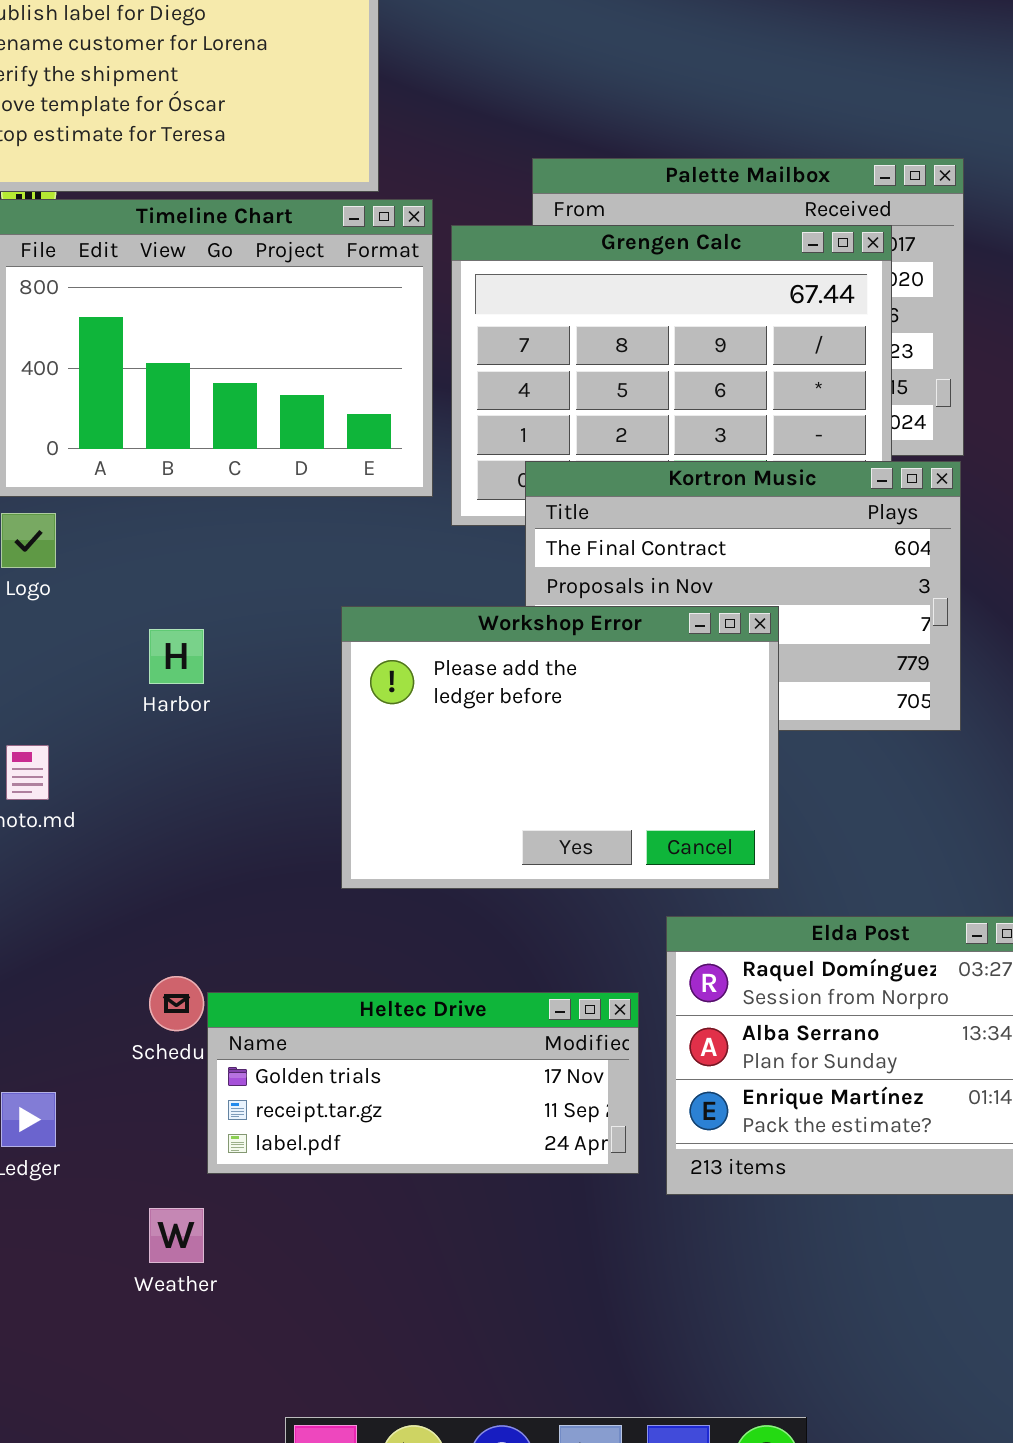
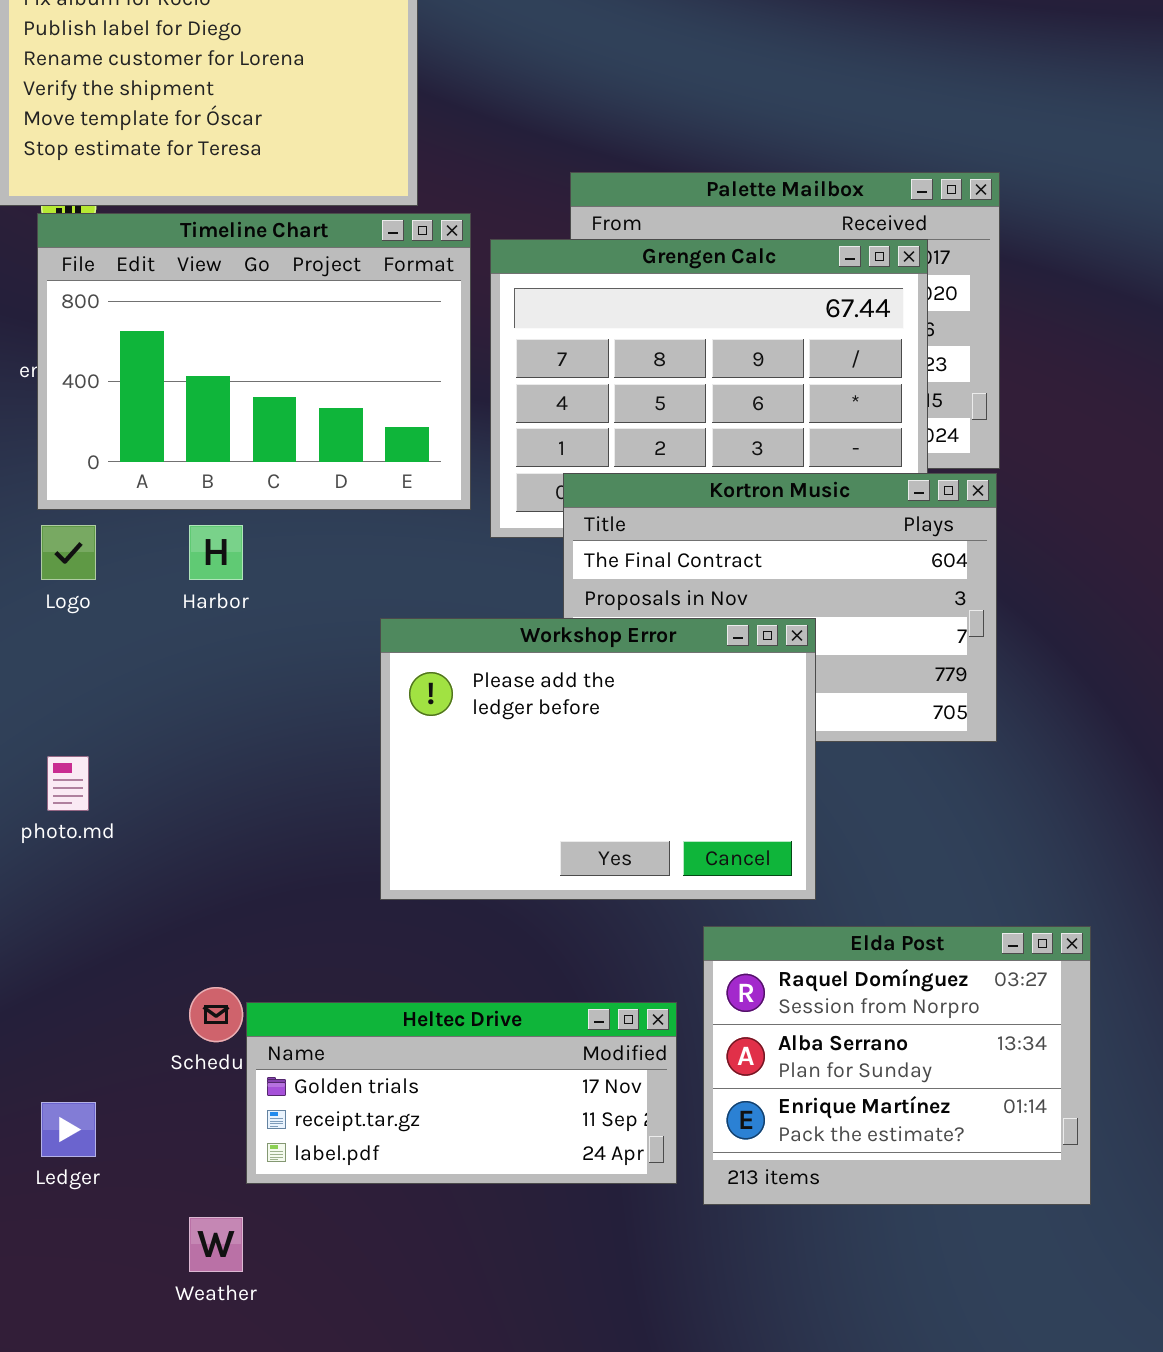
Harbor: [149,629,204,684] -> [189,525,243,580], moved

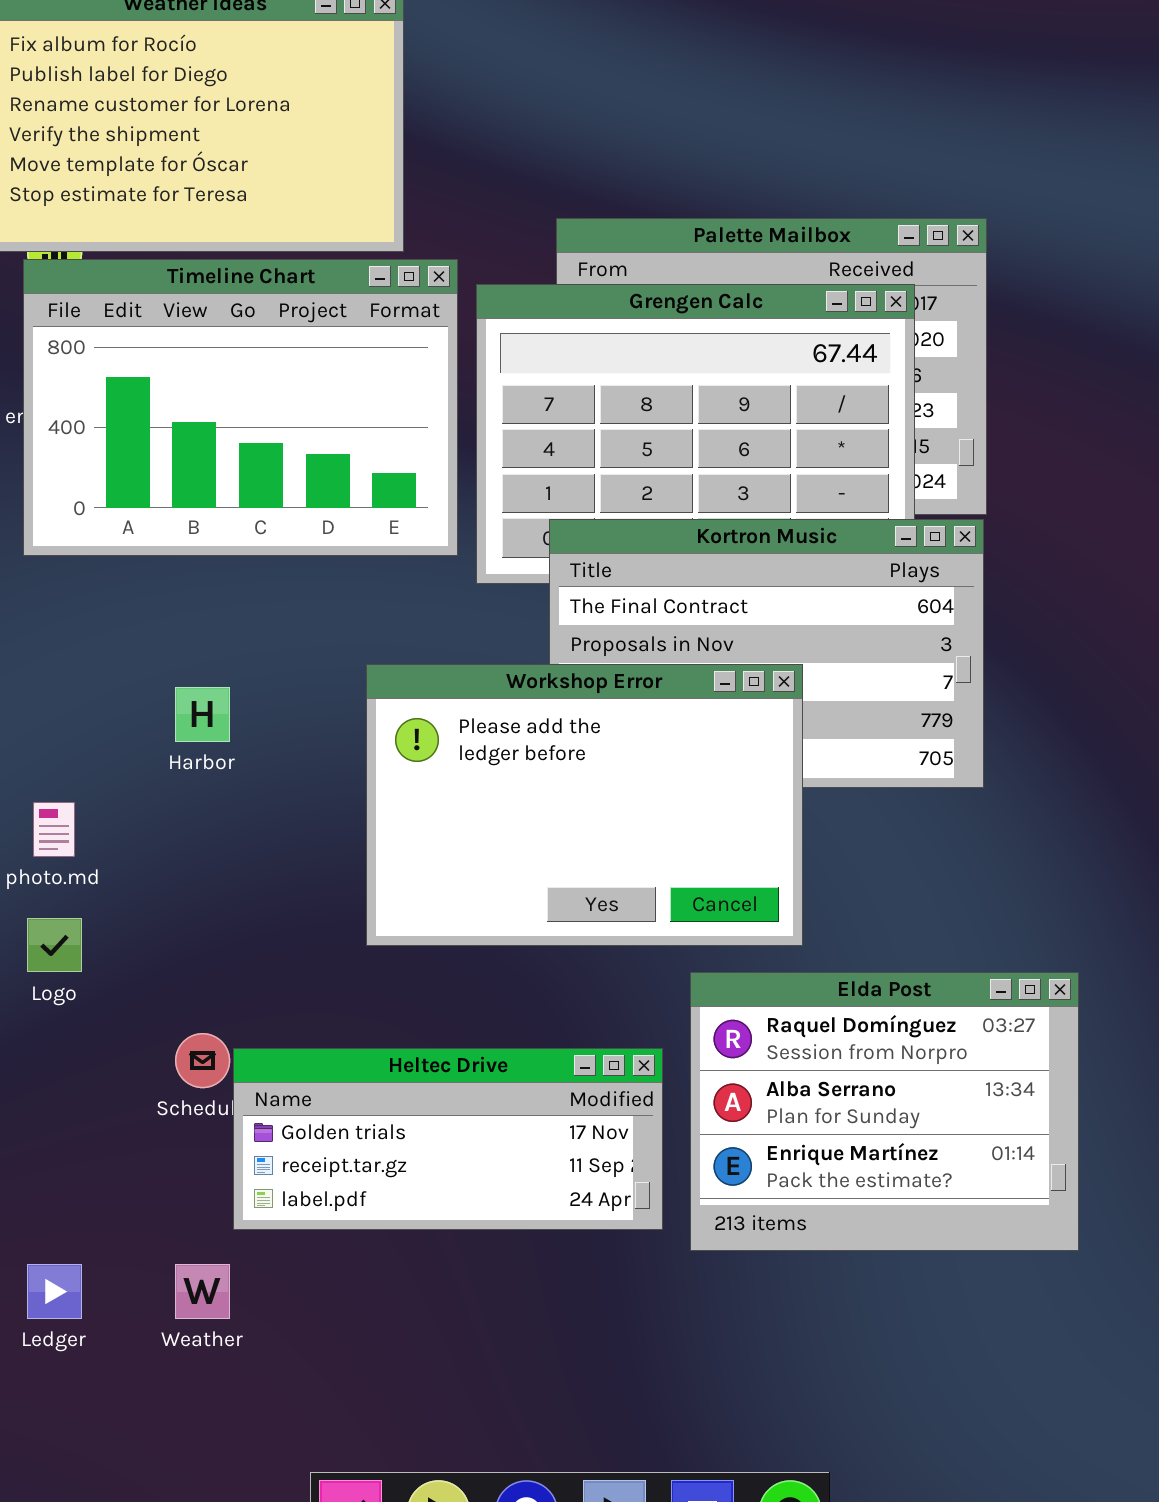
Logo: [41,525,96,580] -> [27,918,82,972], moved
Harbor: [189,525,243,580] -> [175,687,230,742], moved
Ledger: [41,1102,96,1157] -> [27,1264,82,1319], moved

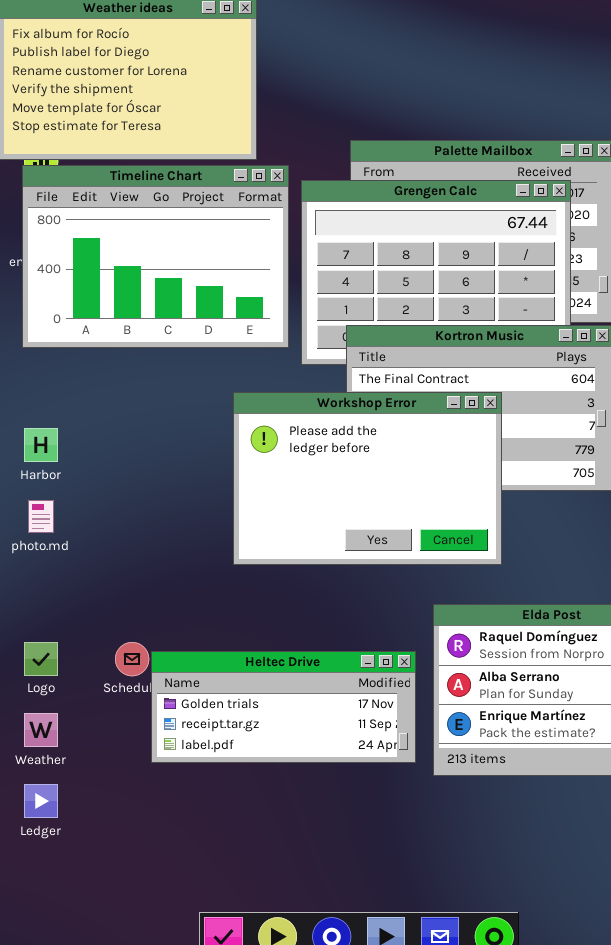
Workshop Error: [366,664,803,946] -> [233,392,502,565], moved
Harbor: [175,687,230,742] -> [24,428,58,462], moved
Logo: [27,918,82,972] -> [24,642,58,676], moved
Weather: [175,1264,230,1319] -> [24,713,58,747], moved

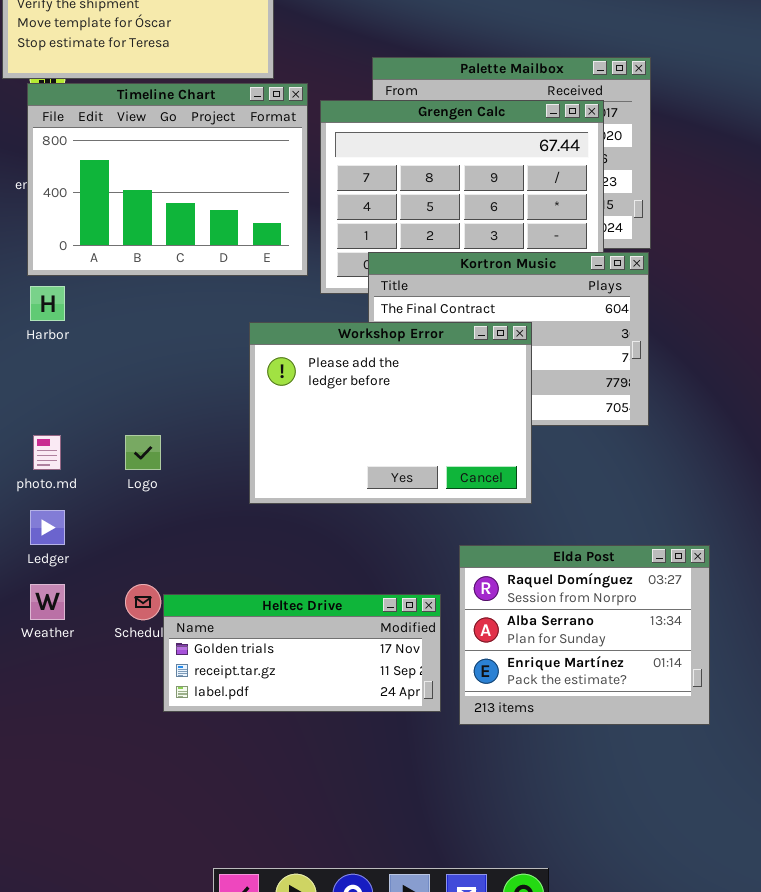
Harbor: [24,428,58,462] -> [30,286,65,321], moved
Logo: [24,642,58,676] -> [125,435,161,470], moved
Weather: [24,713,58,747] -> [30,584,65,620], moved
Ledger: [24,784,58,818] -> [30,510,65,545], moved

